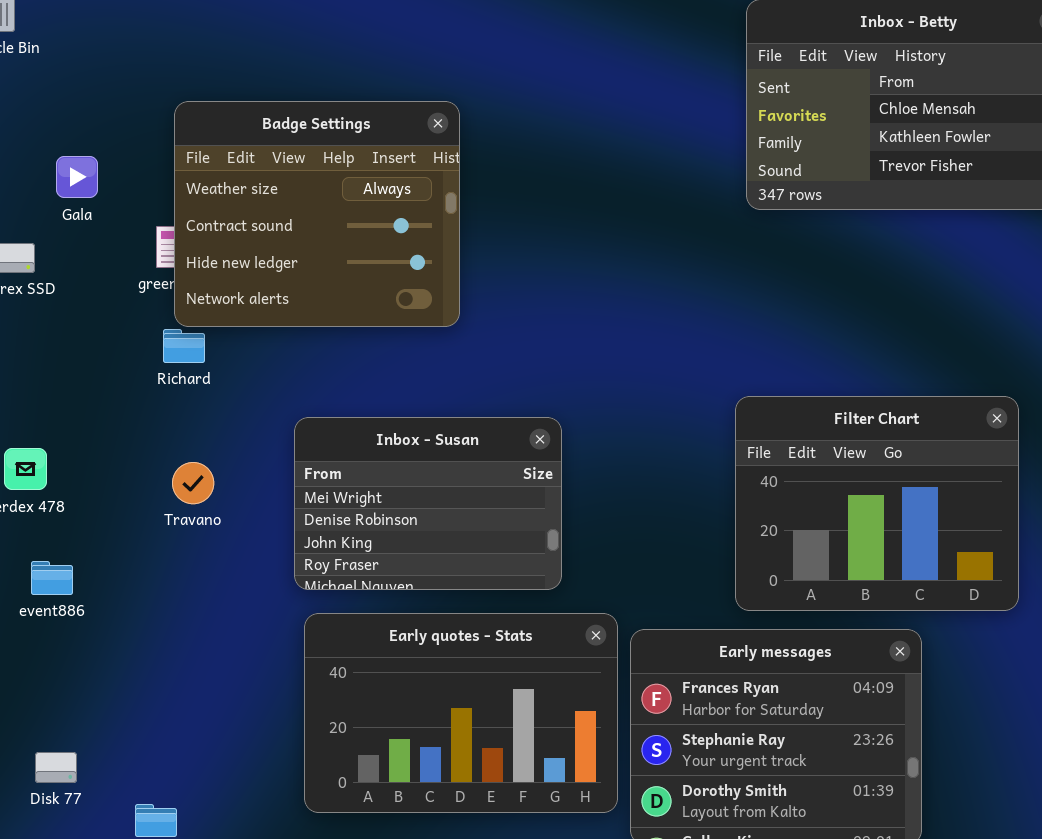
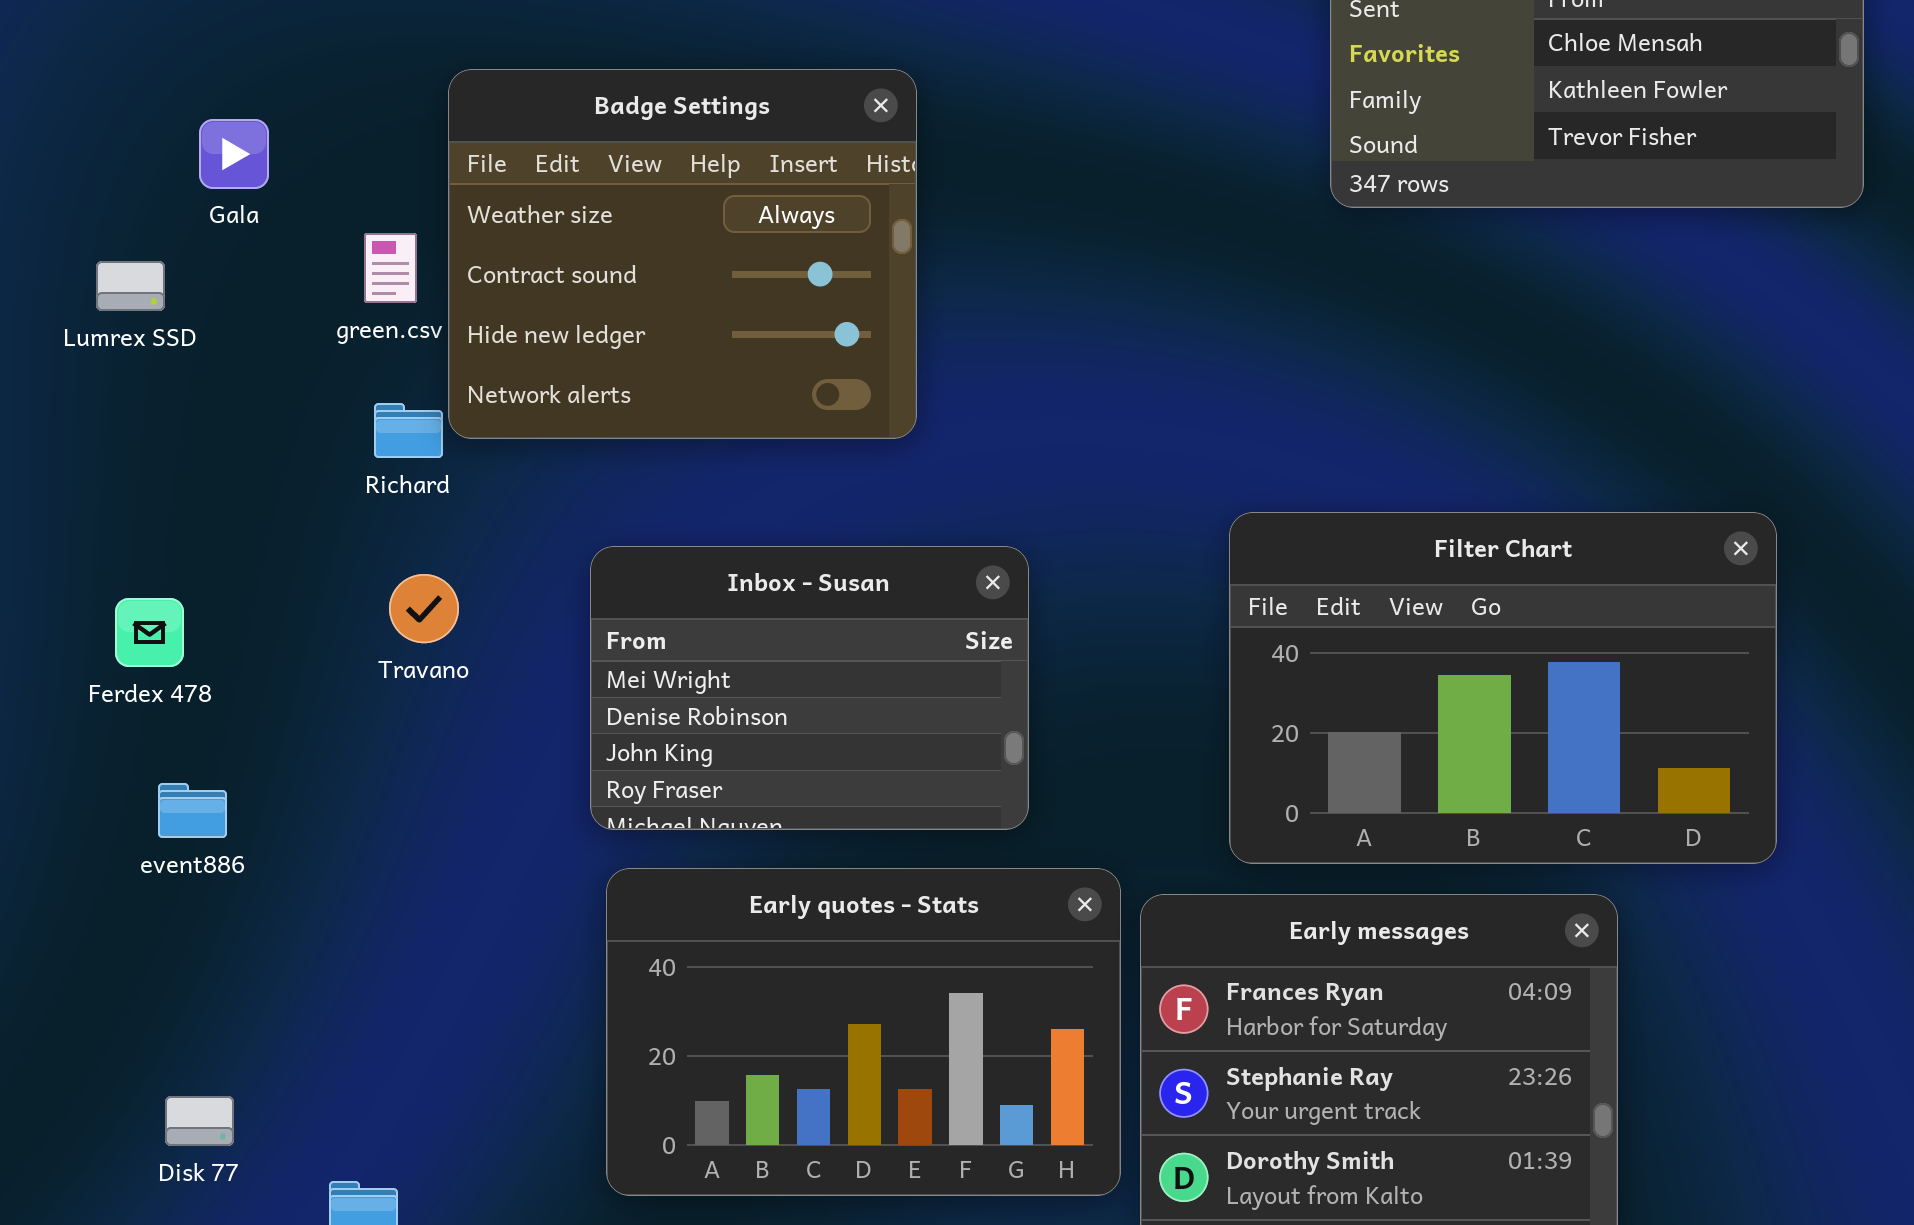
Badge Settings: [174,101,460,327] -> [448,69,917,439], moved
Filter Chart: [735,396,1019,611] -> [1229,512,1777,864], resized
Travano: [172,462,214,504] -> [389,574,459,643], moved

